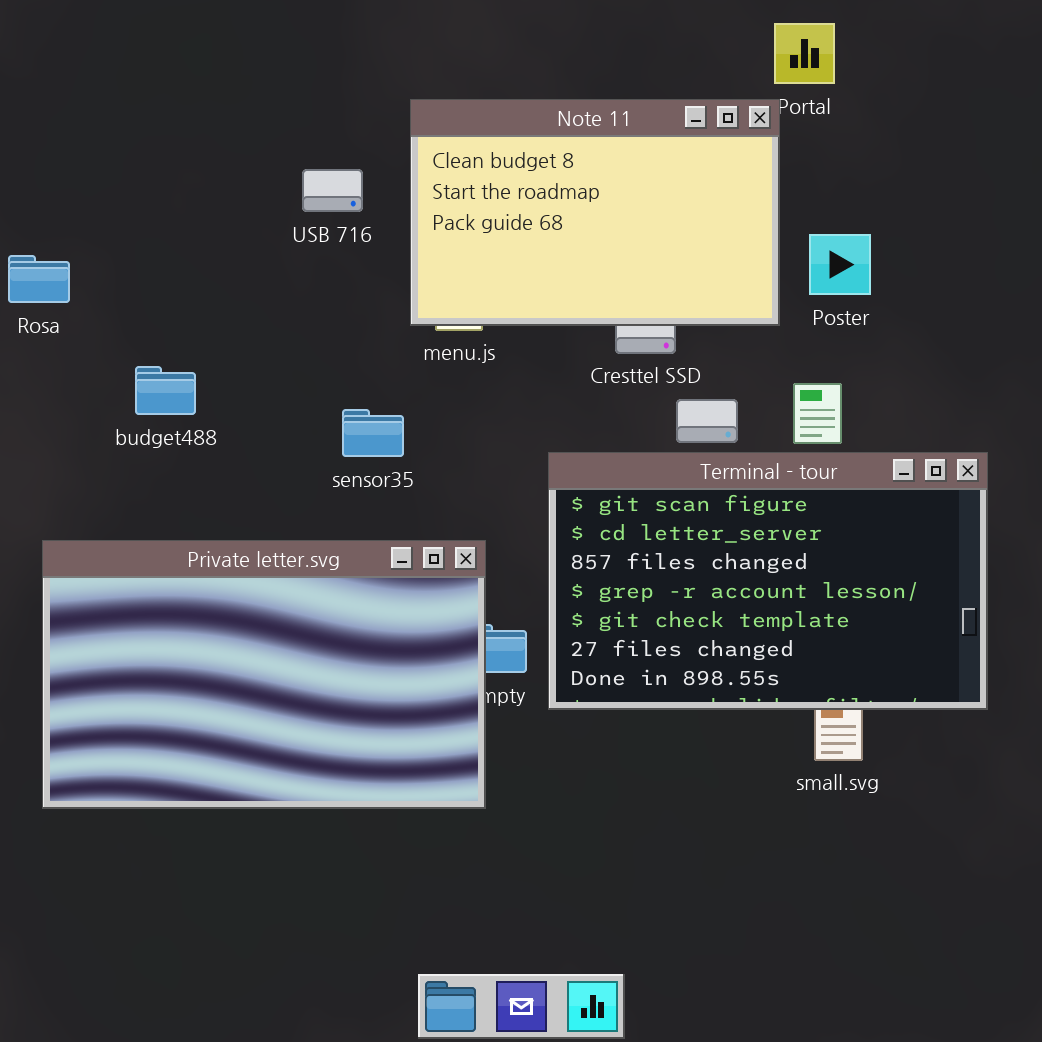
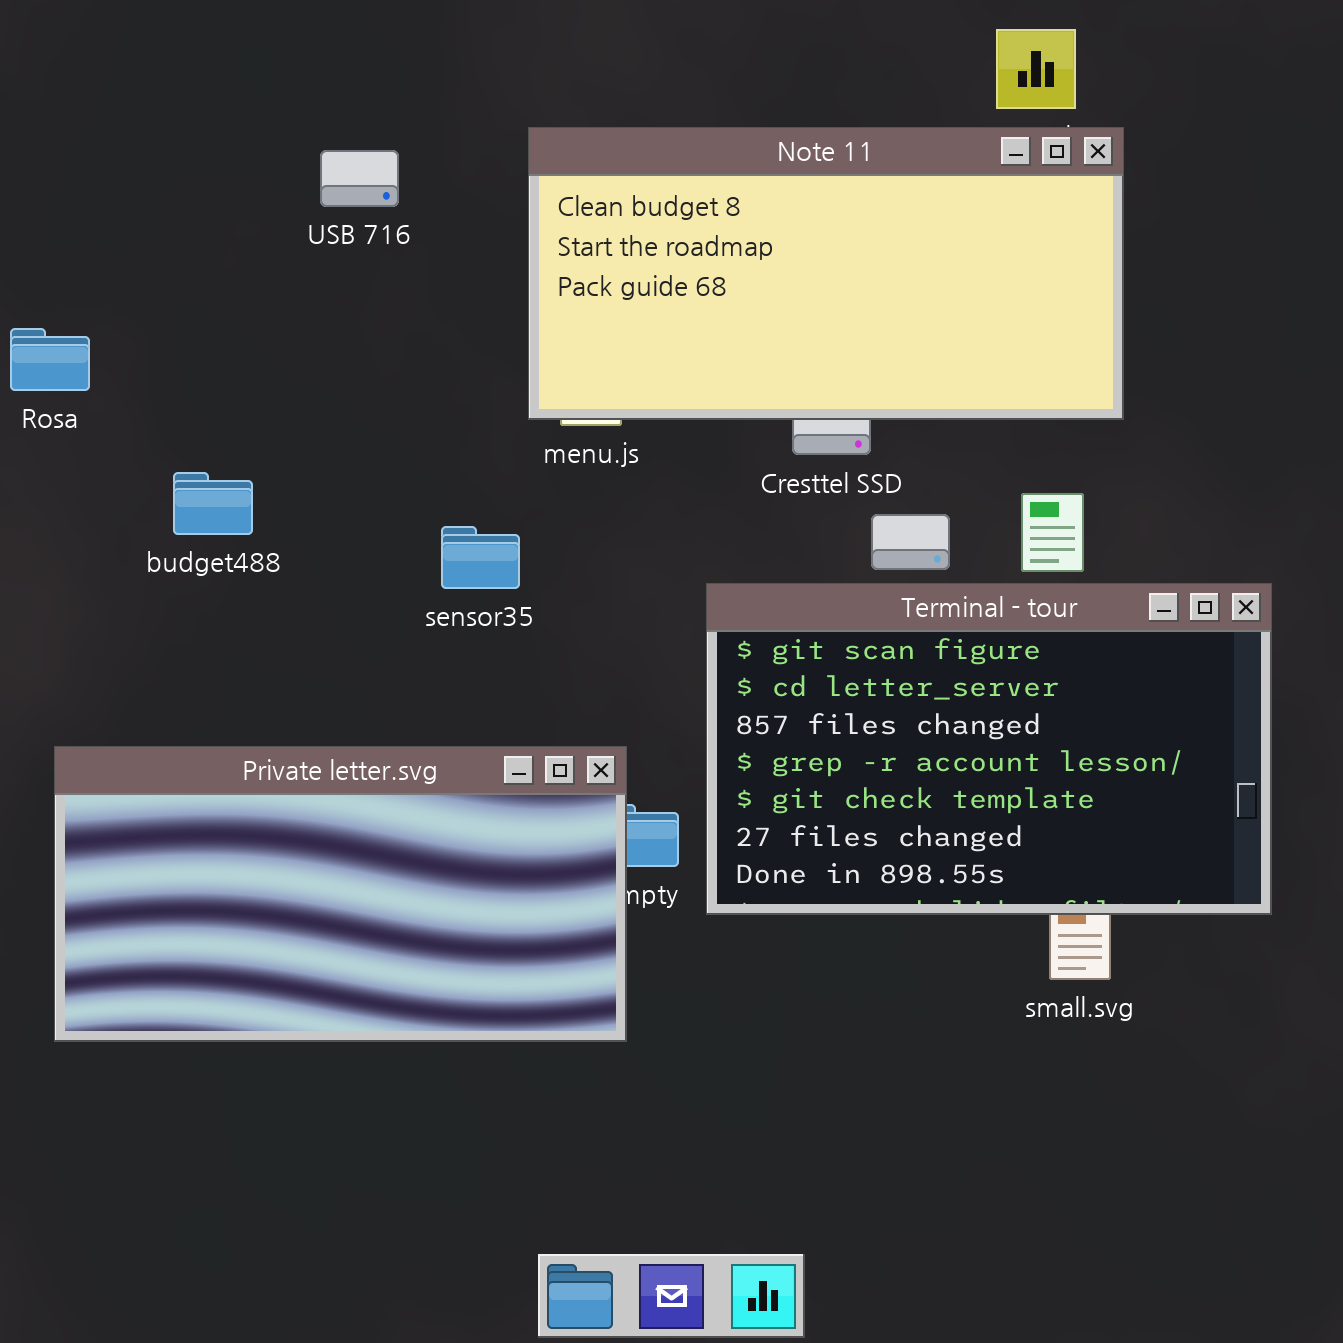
Note 11: [410,99,780,326] -> [528,127,1124,420], resized
USB 716: [302,169,363,212] -> [320,150,399,207], moved
Private letter.svg: [42,540,486,809] -> [54,746,627,1042], resized

